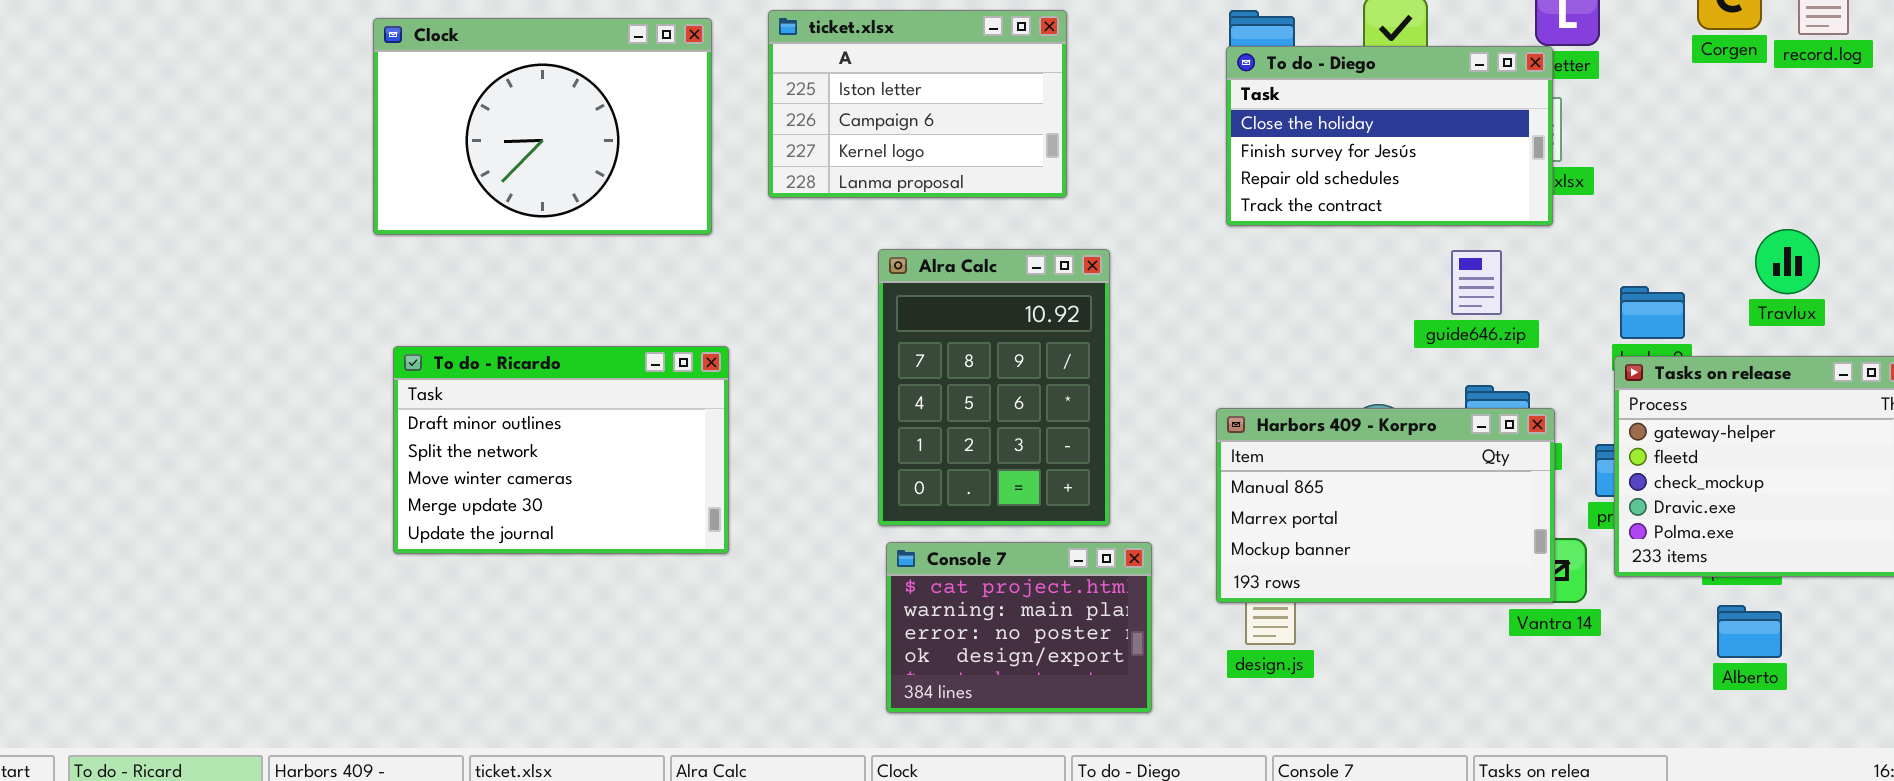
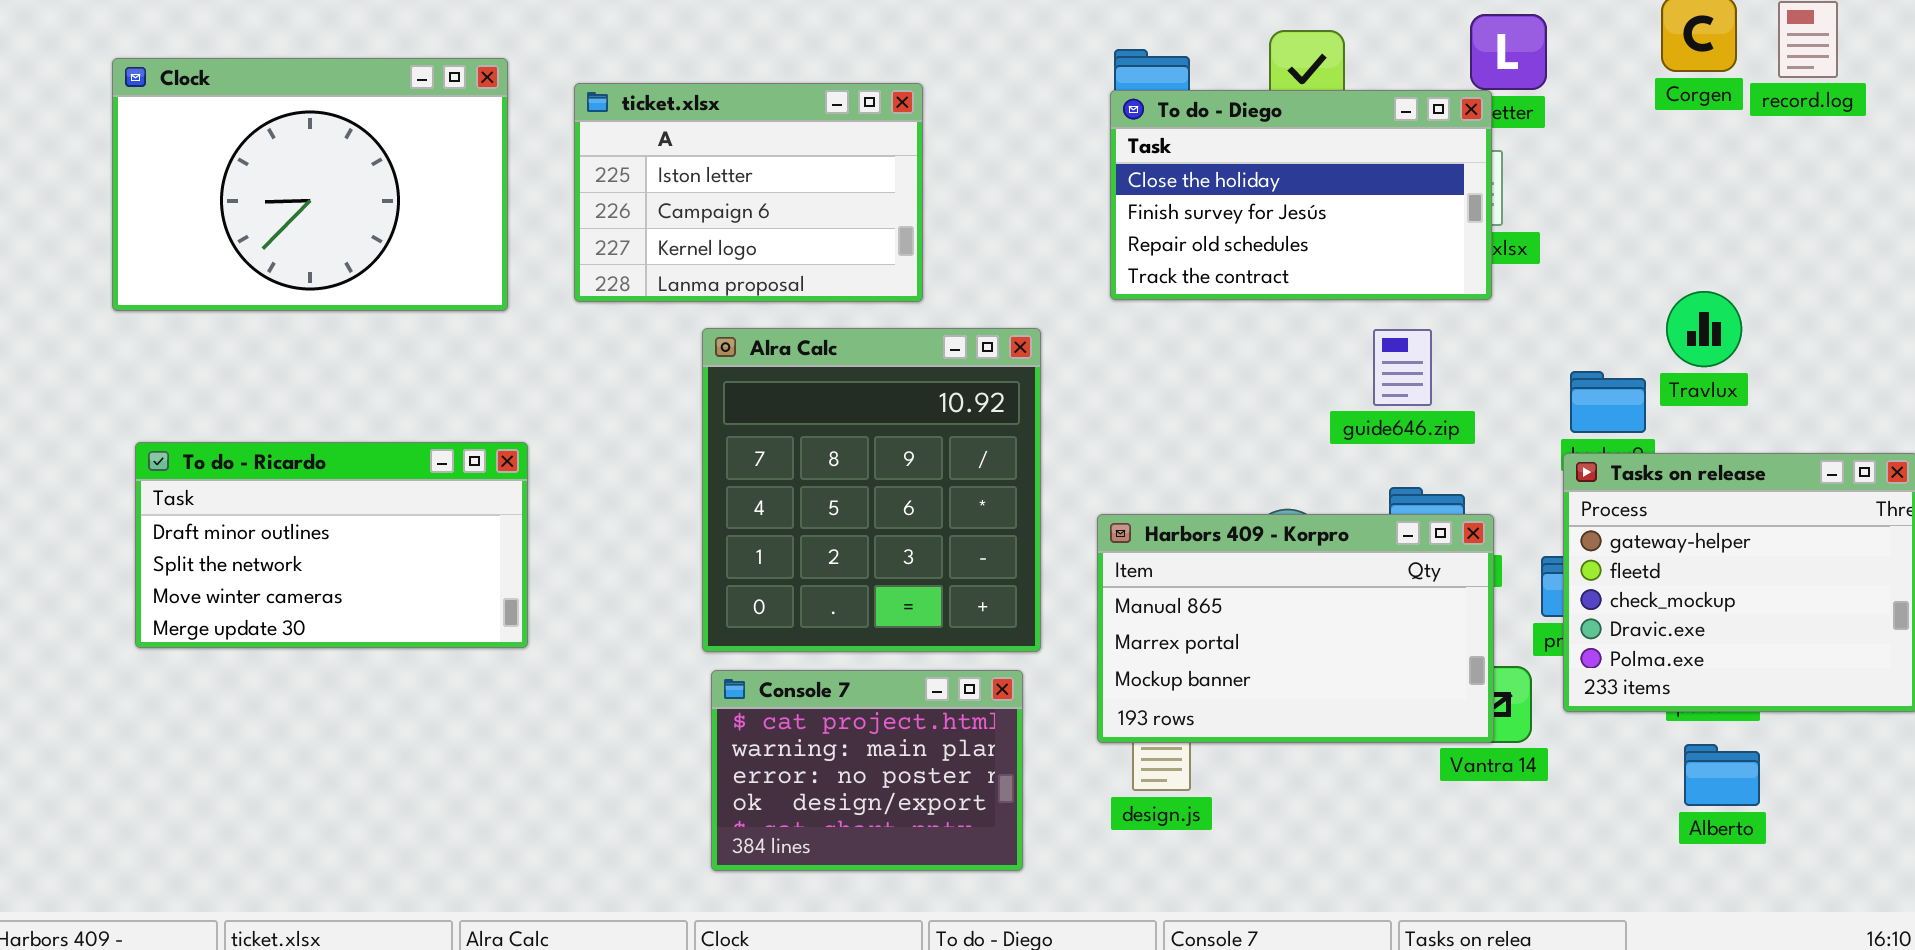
ticket.xlsx: [768,10,1067,198] -> [574,83,923,302], moved
Travlux: [1755,229,1820,294] -> [1666,291,1742,367], moved
Alra Calc: [878,249,1110,526] -> [702,328,1041,652], resized
To do - Ricardo: [393,346,729,554] -> [135,442,528,648], resized

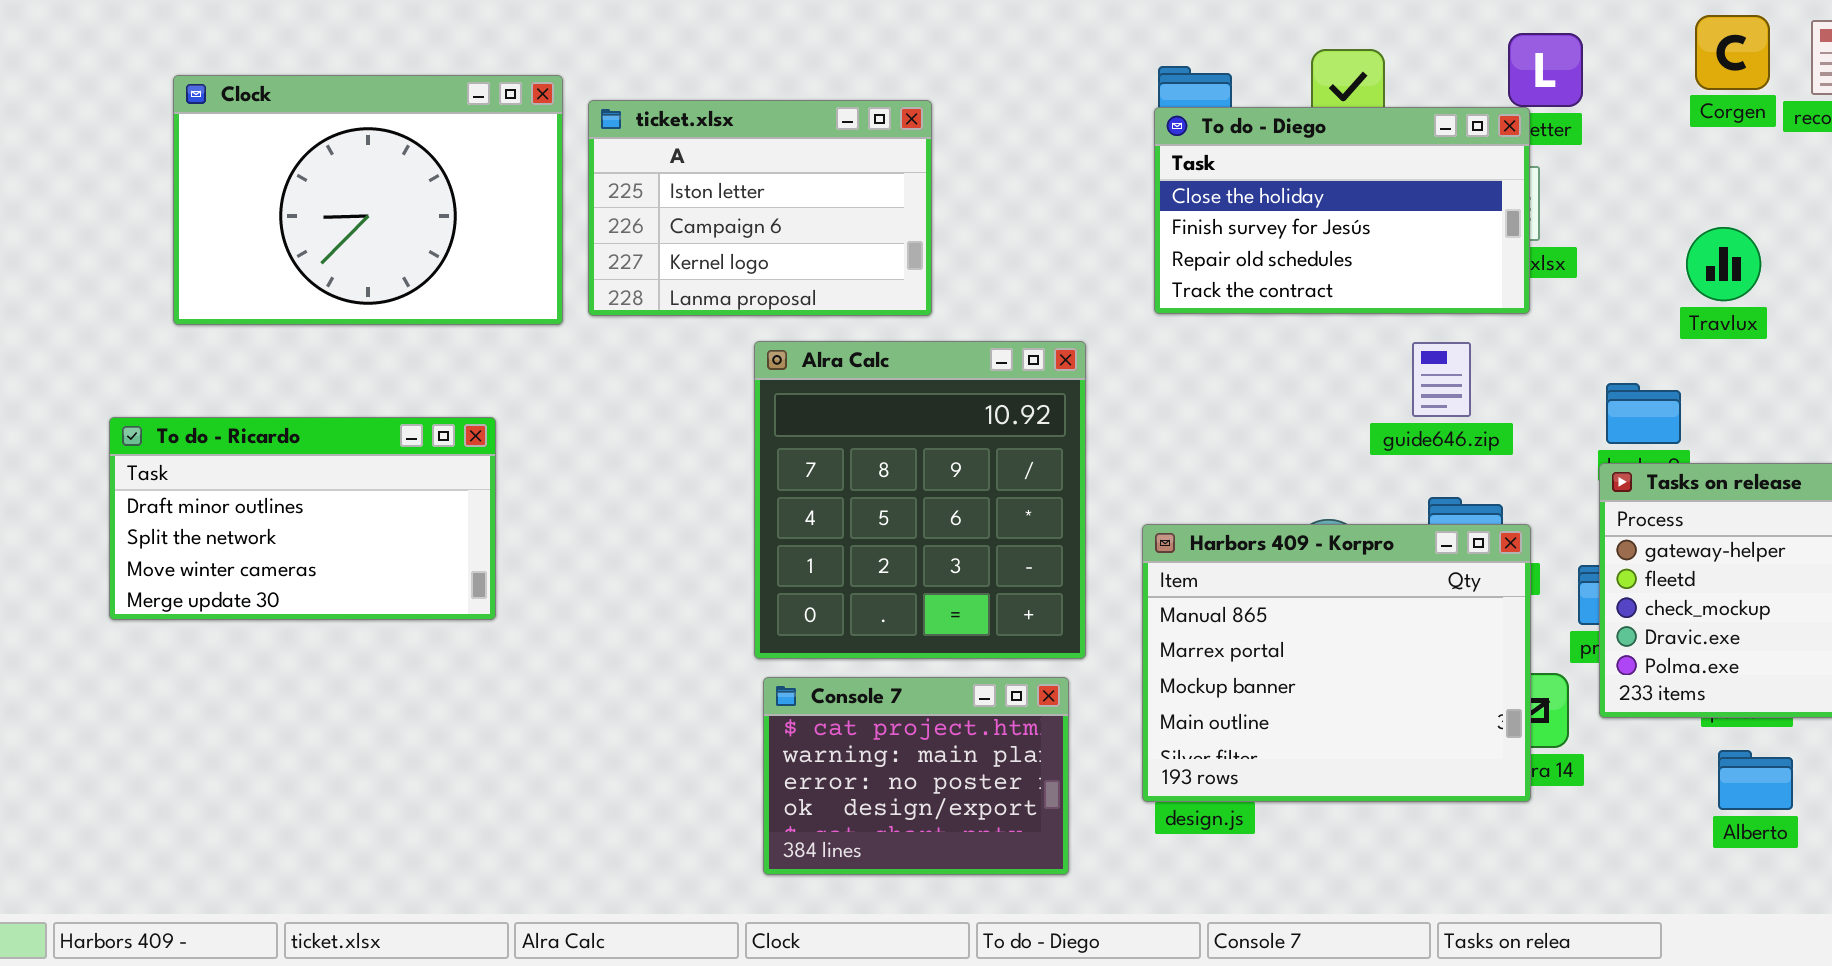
ticket.xlsx: [574,83,923,302] -> [588,100,932,316], moved
Travlux: [1666,291,1742,367] -> [1686,227,1761,301], moved
To do - Ricardo: [135,442,528,648] -> [109,417,496,620], moved
Harbors 409 - Korpro: [1097,514,1494,743] -> [1142,524,1531,802], resized

